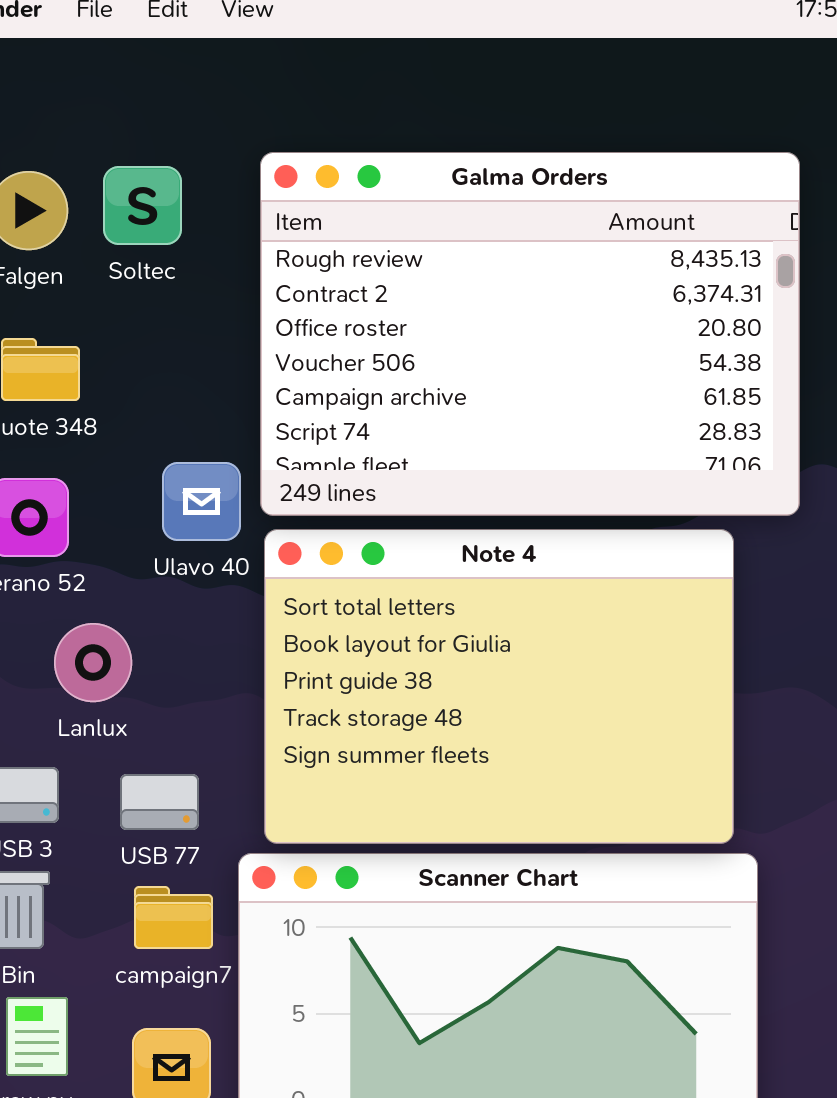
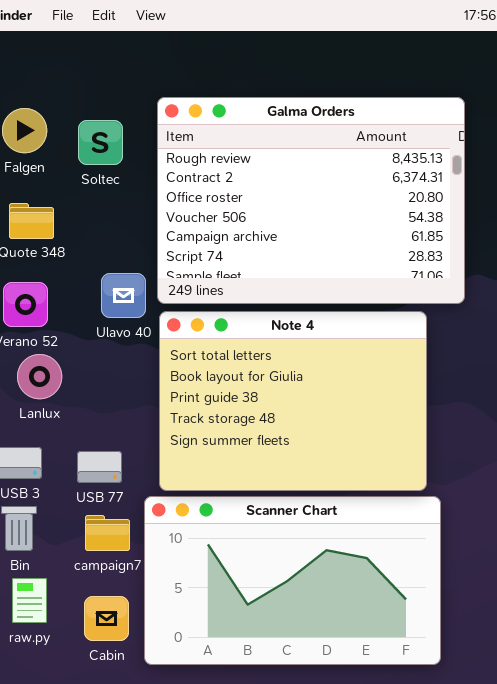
Soltec: [103,166,182,245] -> [78,120,123,165], moved
Lanlux: [54,623,132,702] -> [17,354,62,399], moved

